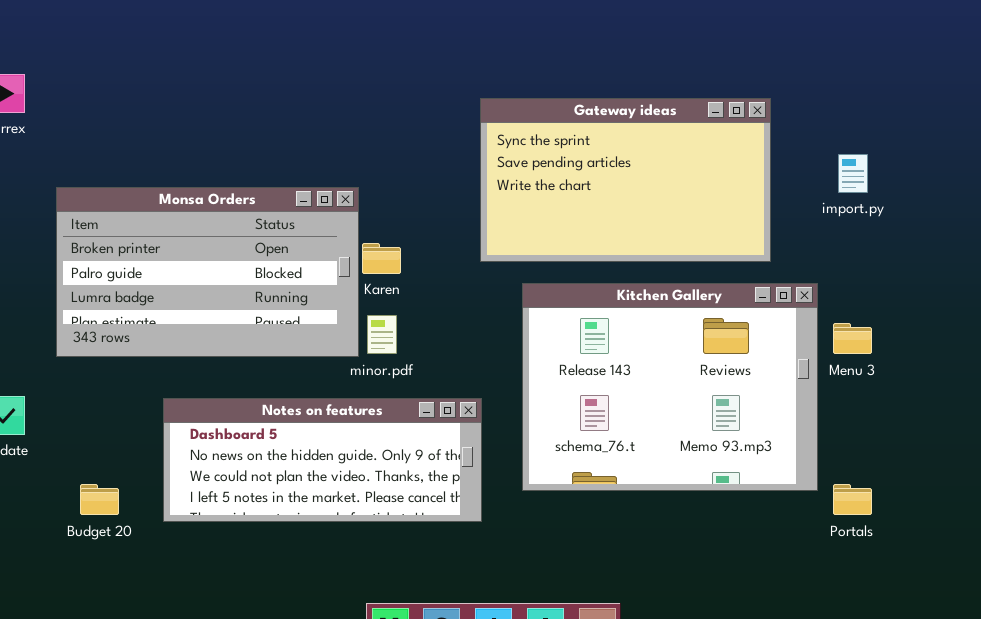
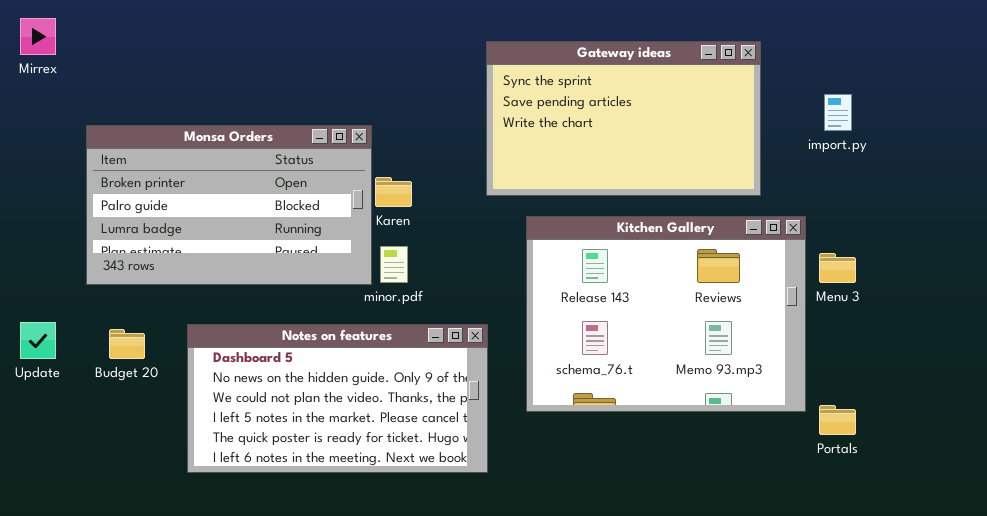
Notes on features: [163,398,482,522] -> [187,324,488,473], resized
Budget 20: [80,484,119,515] -> [109,329,145,359], moved

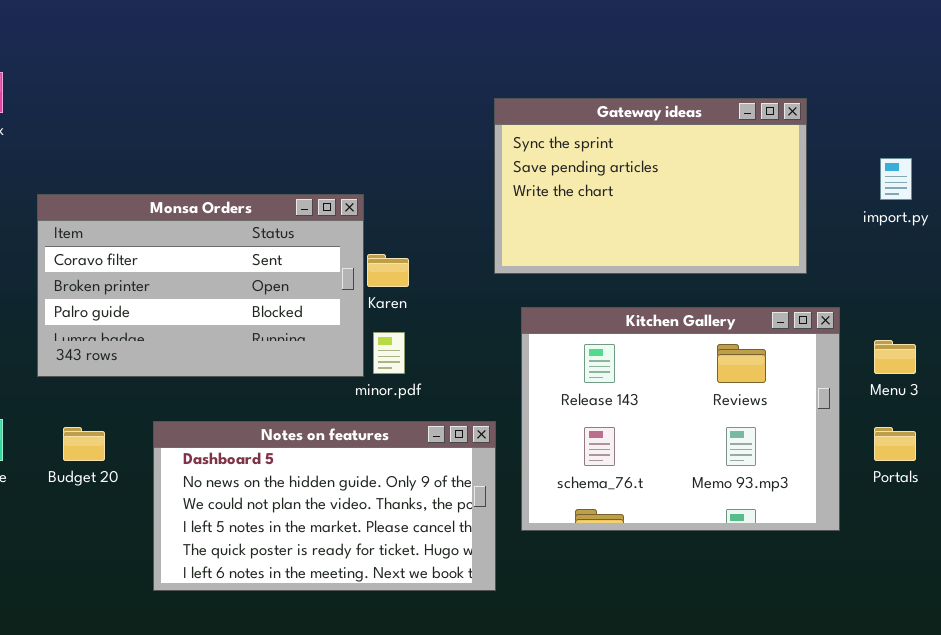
Monsa Orders: [86,125,372,285] -> [37,194,364,377], scrolled up 1 row
Kitchen Gallery: [526,216,806,412] -> [521,307,840,531], moved
Portals: [819,405,856,435] -> [874,427,916,461], moved

